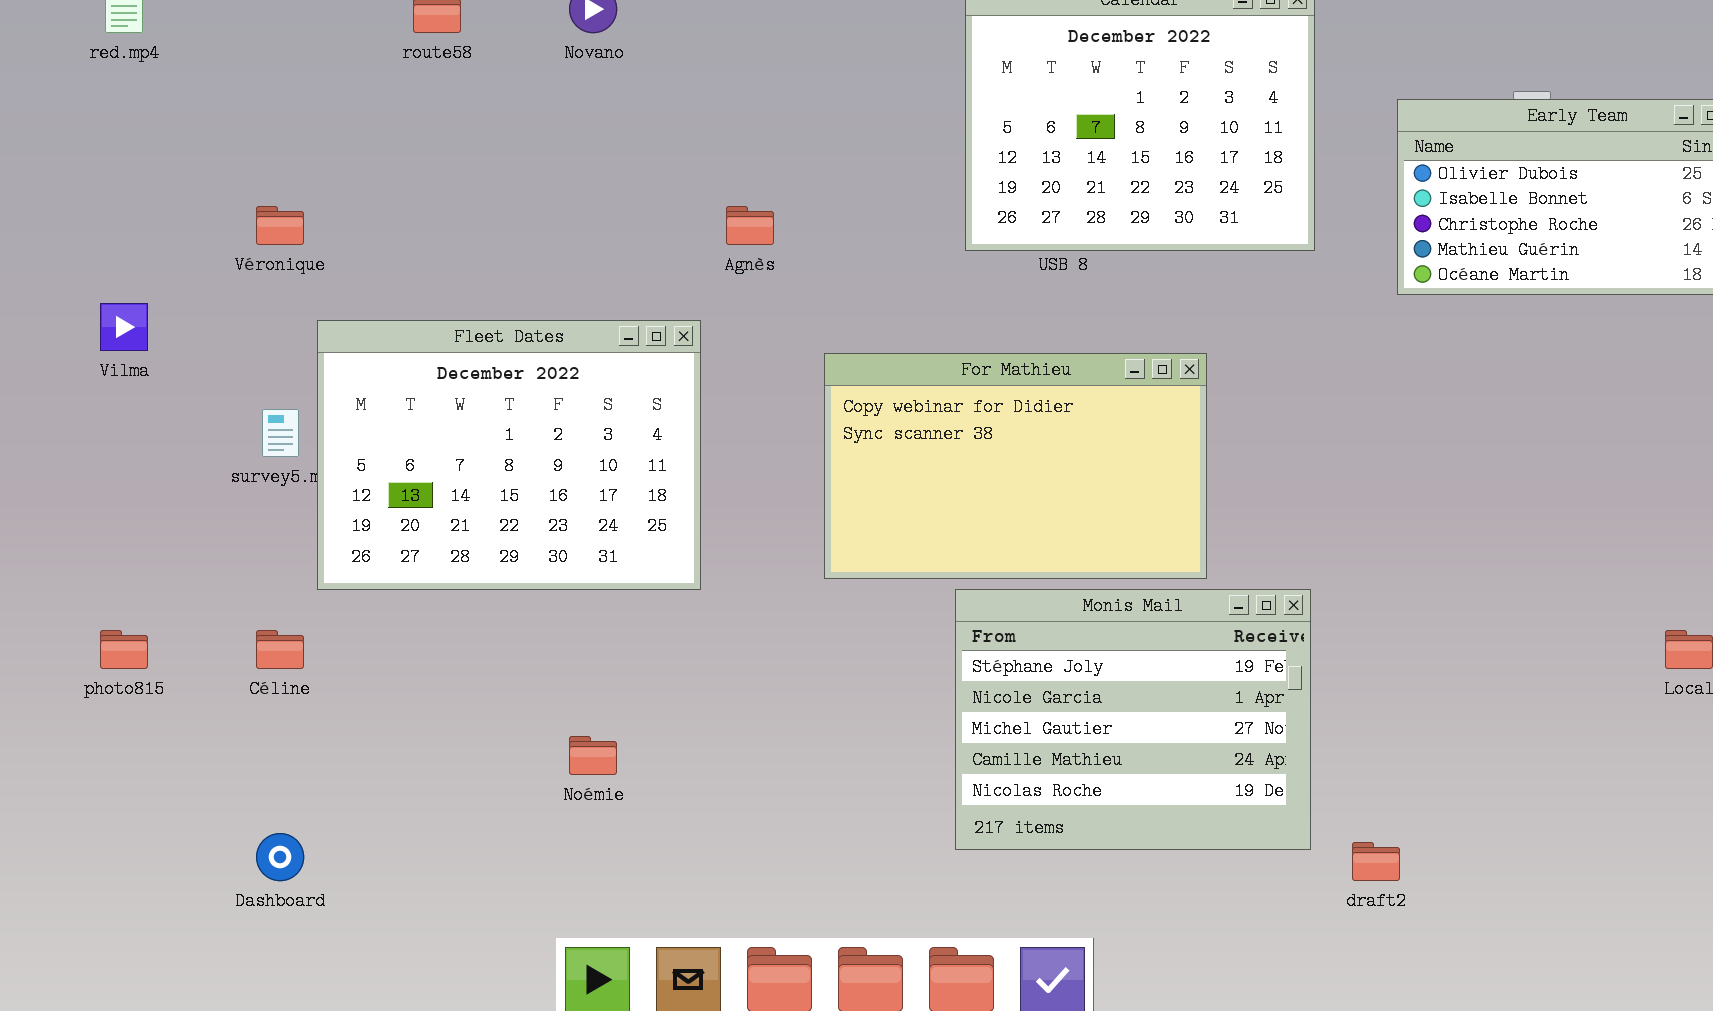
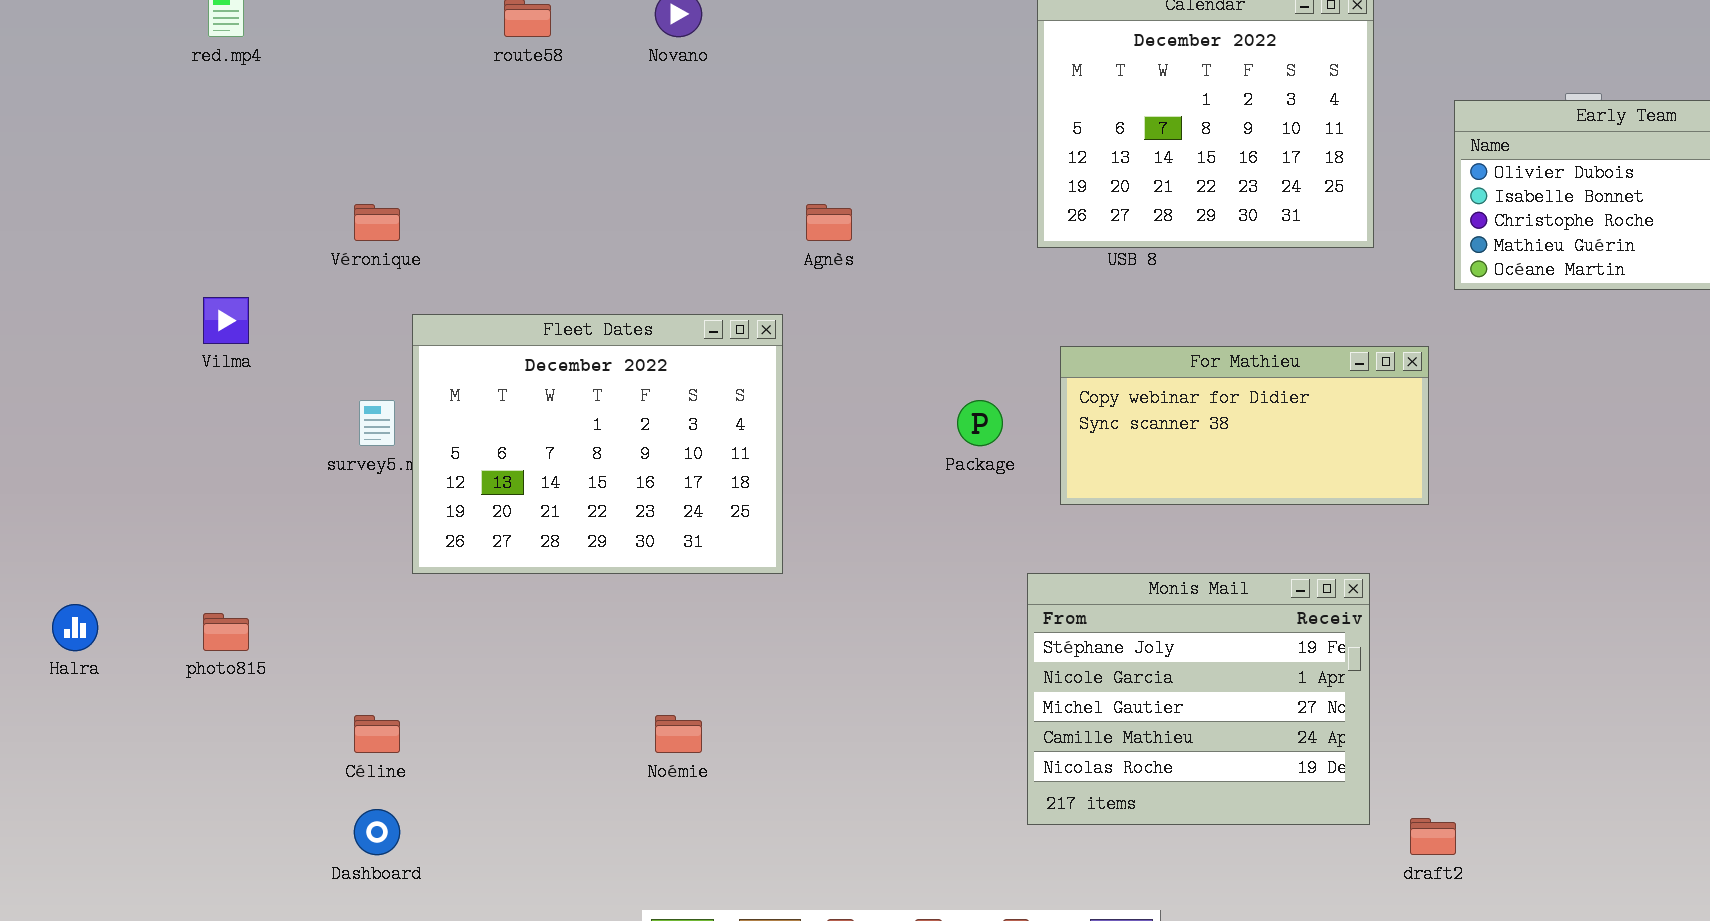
For Mathieu: [824,353,1207,579] -> [1060,346,1429,505], moved, resized
Céline: [256,630,304,669] -> [354,715,400,753], moved

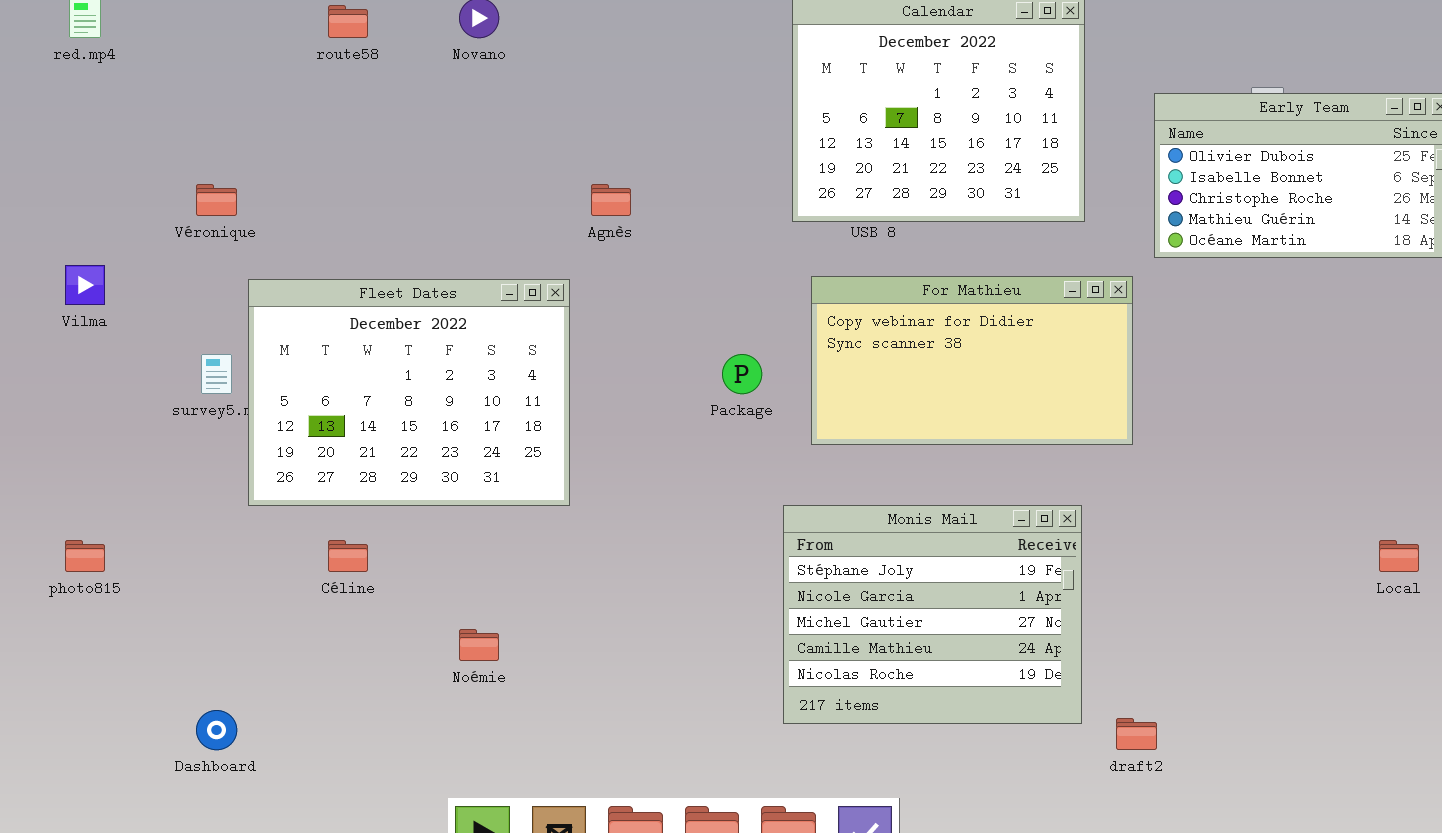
For Mathieu: [1060,346,1429,505] -> [811,276,1133,445], resized
Céline: [354,715,400,753] -> [328,540,368,572], moved

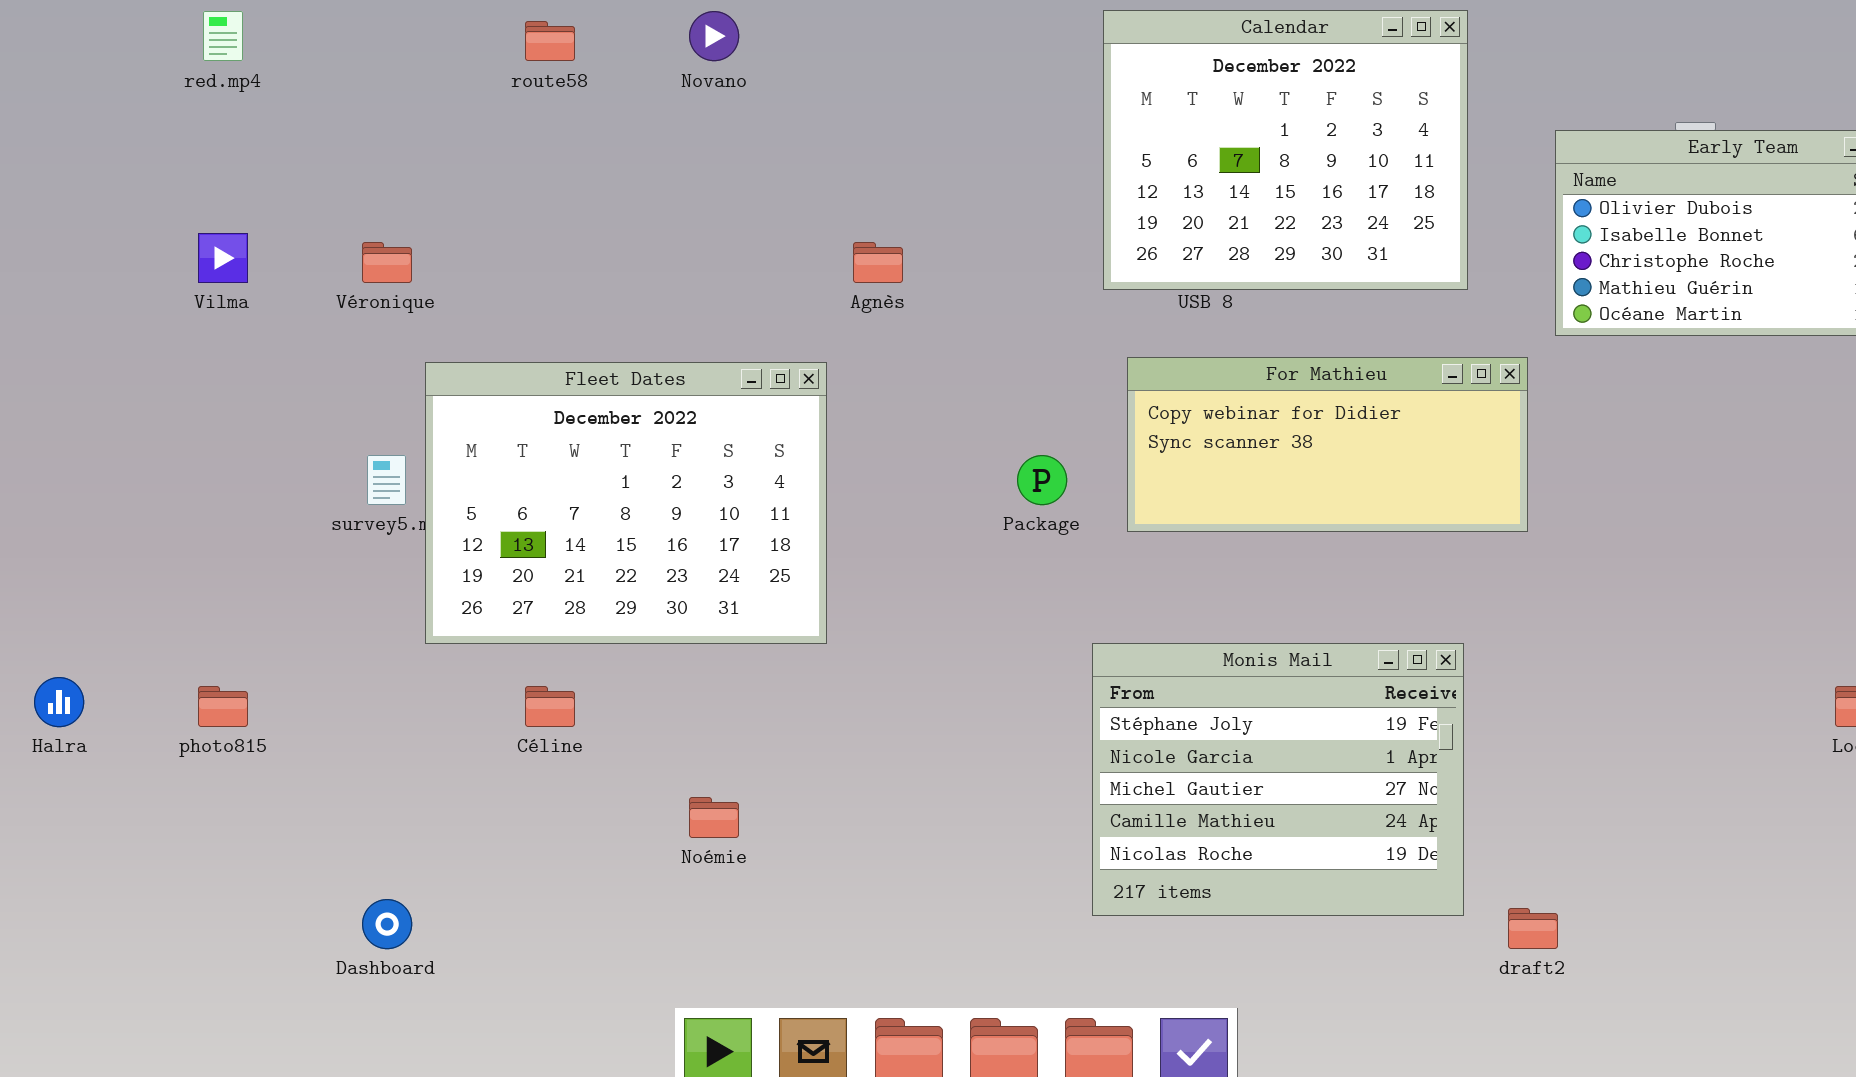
Vilma: [65,265,105,305] -> [198,233,248,283], moved
For Mathieu: [811,276,1133,445] -> [1127,357,1528,532], resized

